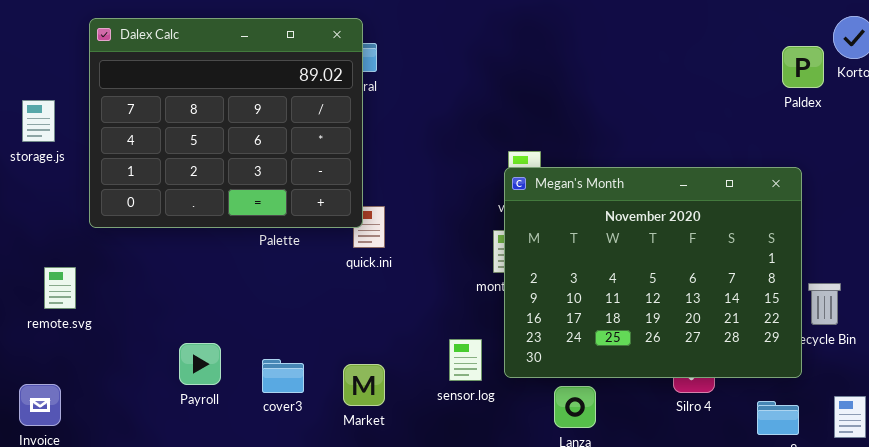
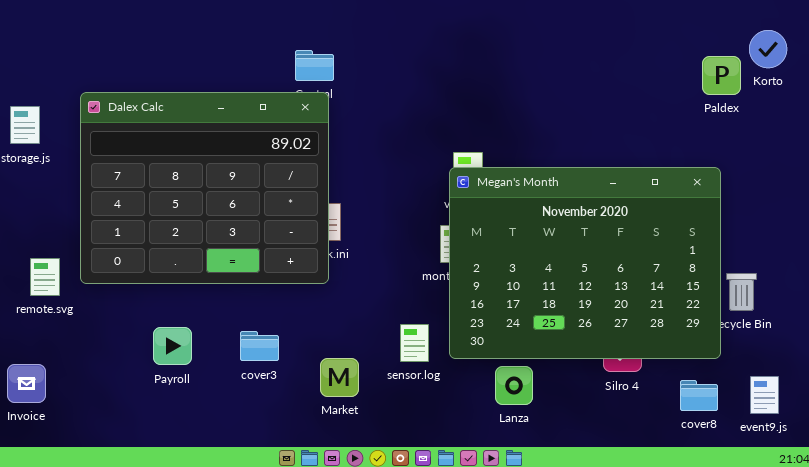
Dalex Calc: [89,18,363,228] -> [80,92,329,284], moved
cover3: [262,359,304,393] -> [240,331,279,361], moved
Market: [343,364,385,406] -> [320,358,359,397], moved

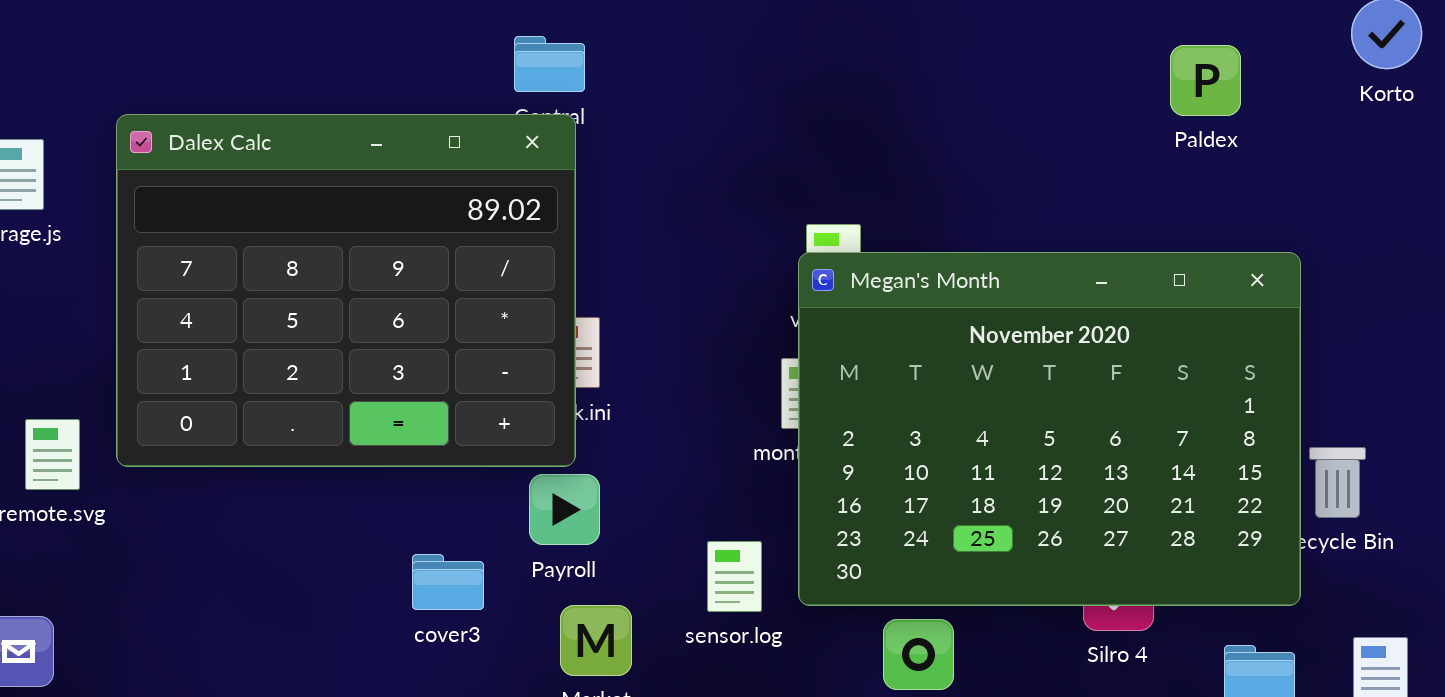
Paldex: [702,56,741,95] -> [1170,45,1241,116], moved
Payroll: [153,327,192,365] -> [529,474,600,545], moved

